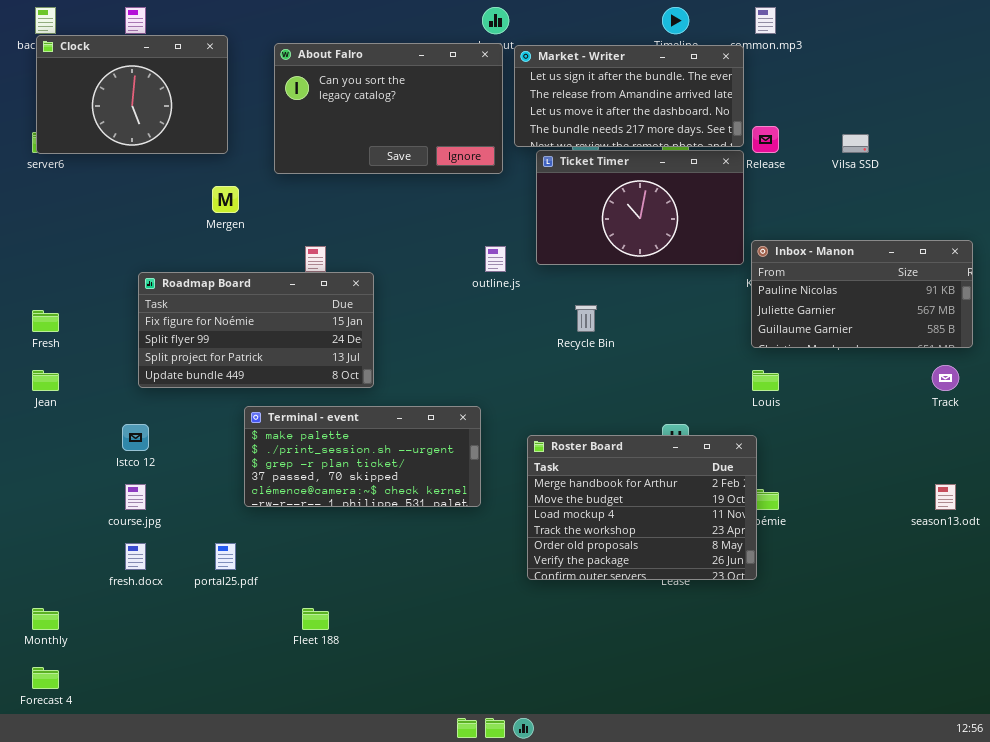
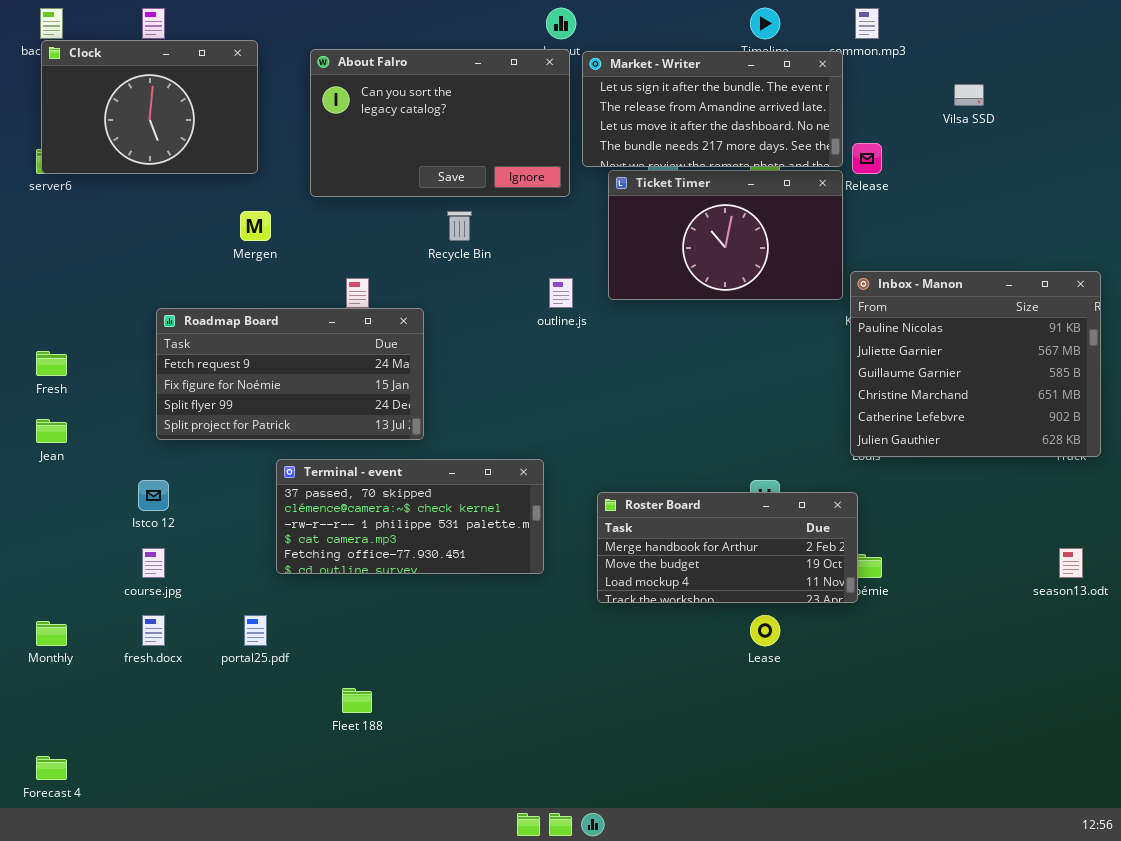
Vilsa SSD: [842,134,869,153] -> [954,84,984,106], moved
Inbox - Manon: [751,240,973,348] -> [850,271,1101,457], resized
Roadmap Board: [138,272,374,388] -> [156,308,424,440], scrolled up 1 row
Recycle Bin: [575,305,597,332] -> [447,211,472,241], moved
Terminal - event: [244,406,481,507] -> [276,459,544,574], scrolled down 3 rows
Roster Board: [527,435,757,580] -> [597,492,858,603], resized
Monthly: [32,608,59,630] -> [36,621,67,646], moved

